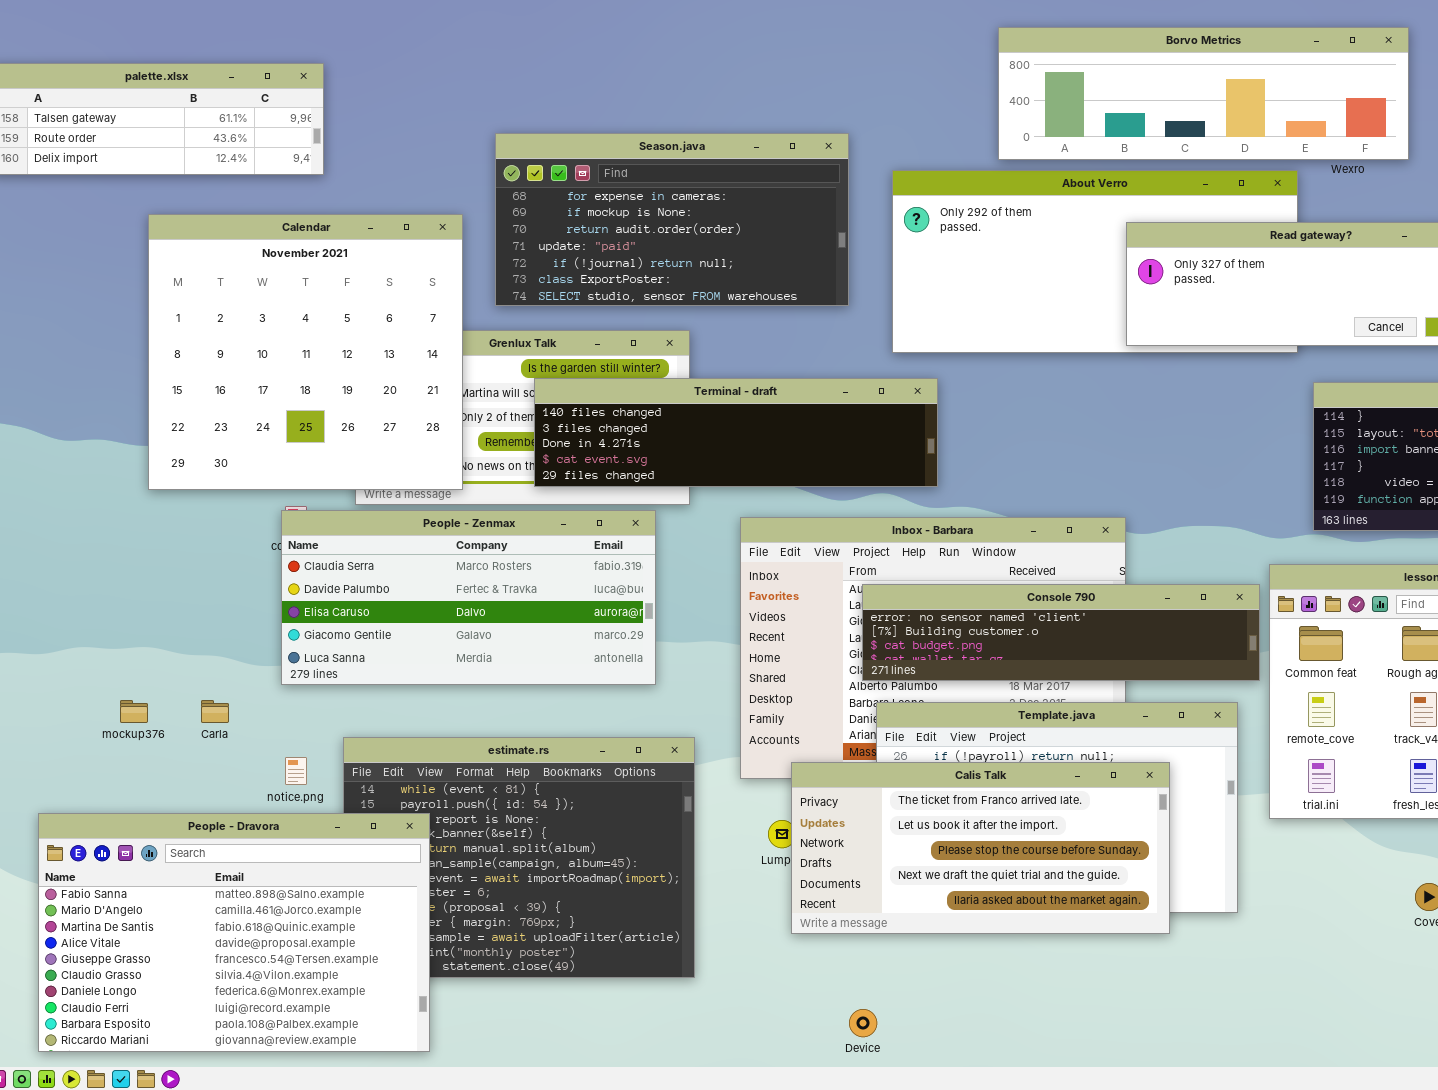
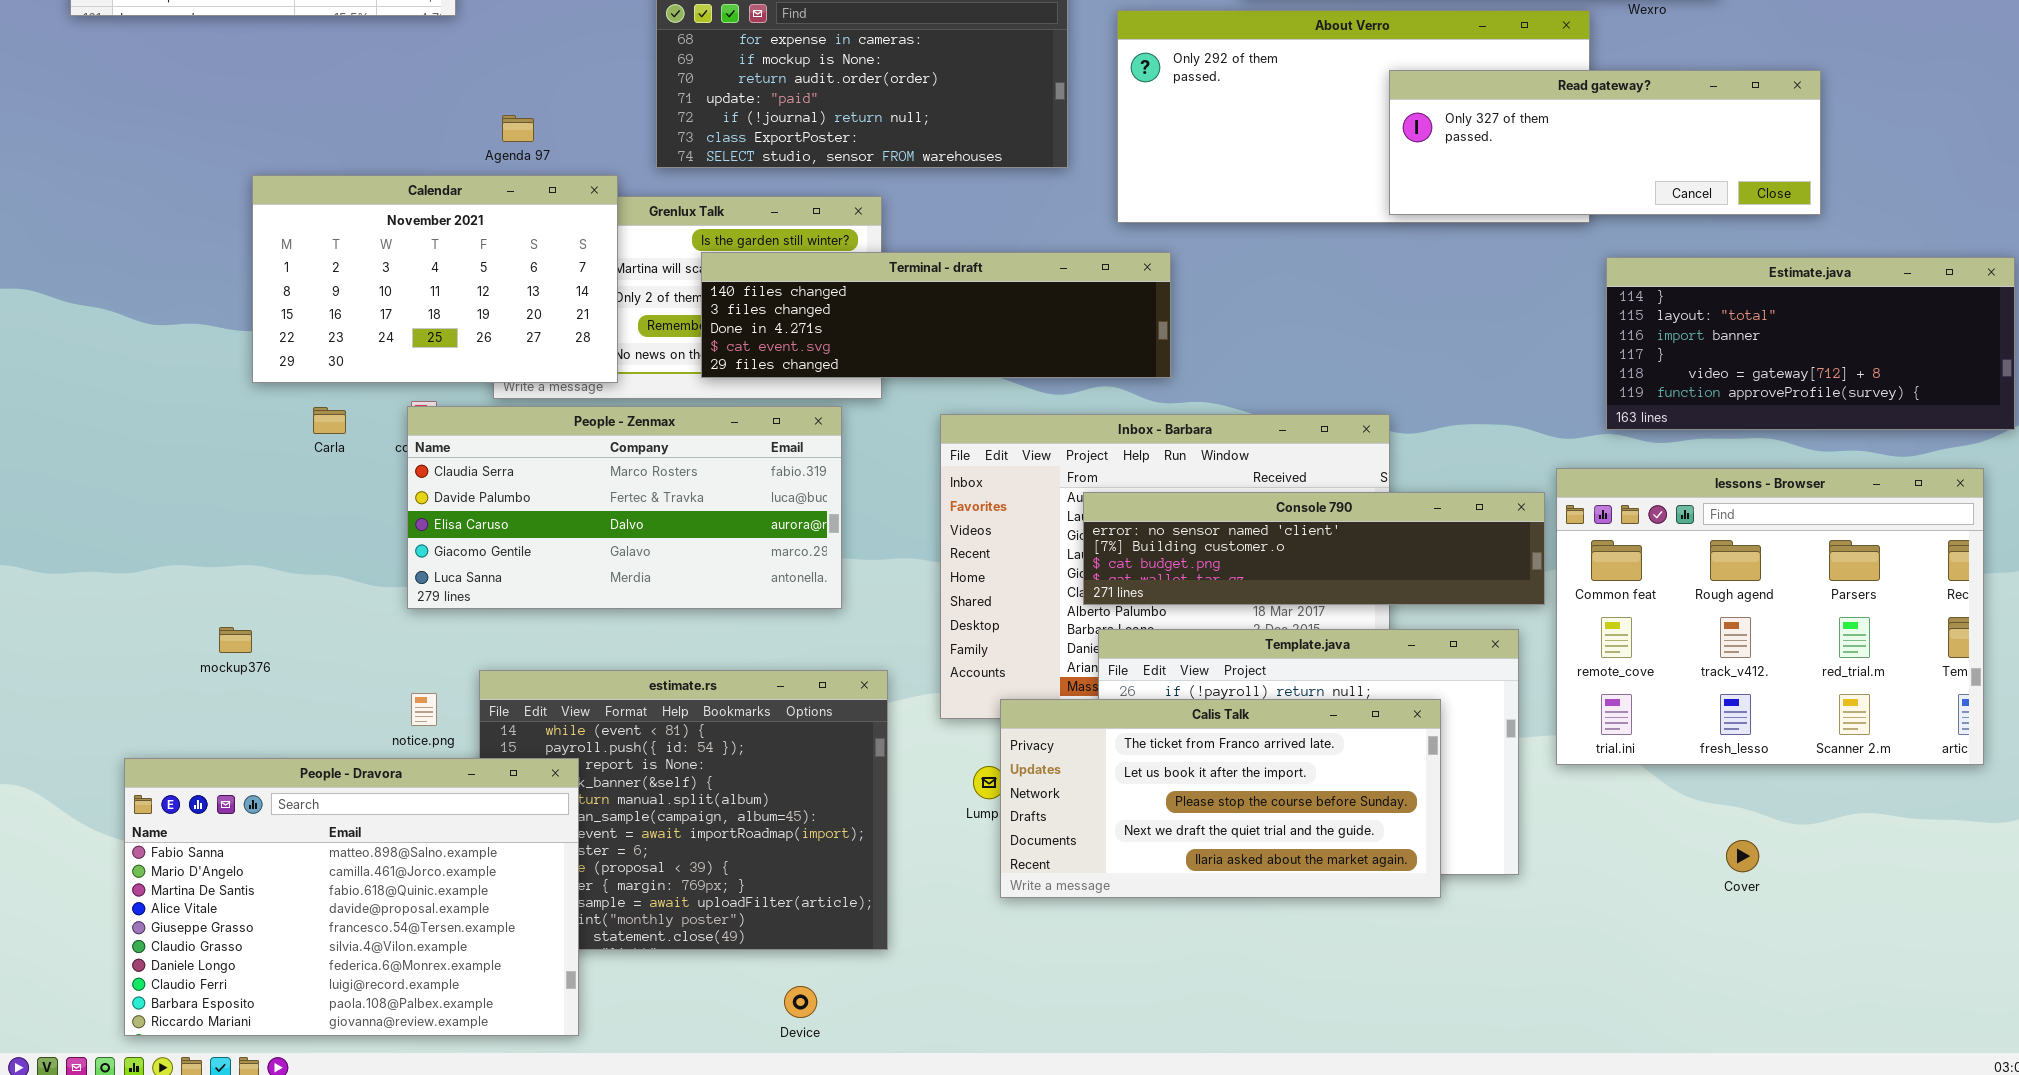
Calendar: [148,214,463,490] -> [252,175,618,383], resized
Carla: [201,700,229,723] -> [313,407,346,434], moved
Device: [849,1009,877,1037] -> [784,986,817,1018], moved

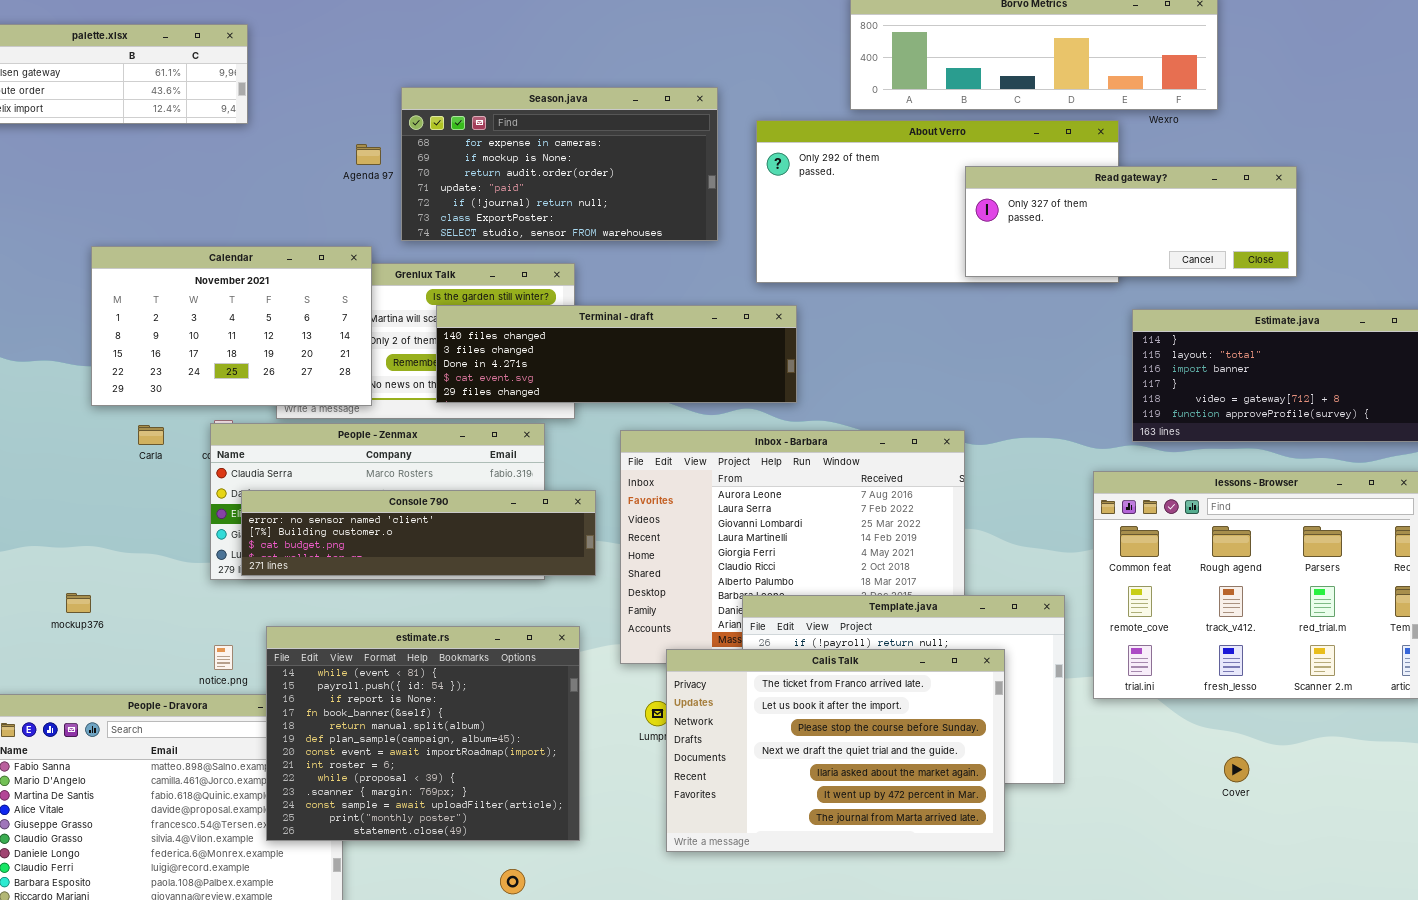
Agenda 97: [502,115,534,142] -> [356,144,381,165], moved
Console 790: [1083,492,1545,605] -> [241,490,596,576], moved
estimate.rs: [479,670,888,950] -> [266,626,580,841], raised
Calis Talk: [1000,699,1441,898] -> [666,649,1005,852], resized

